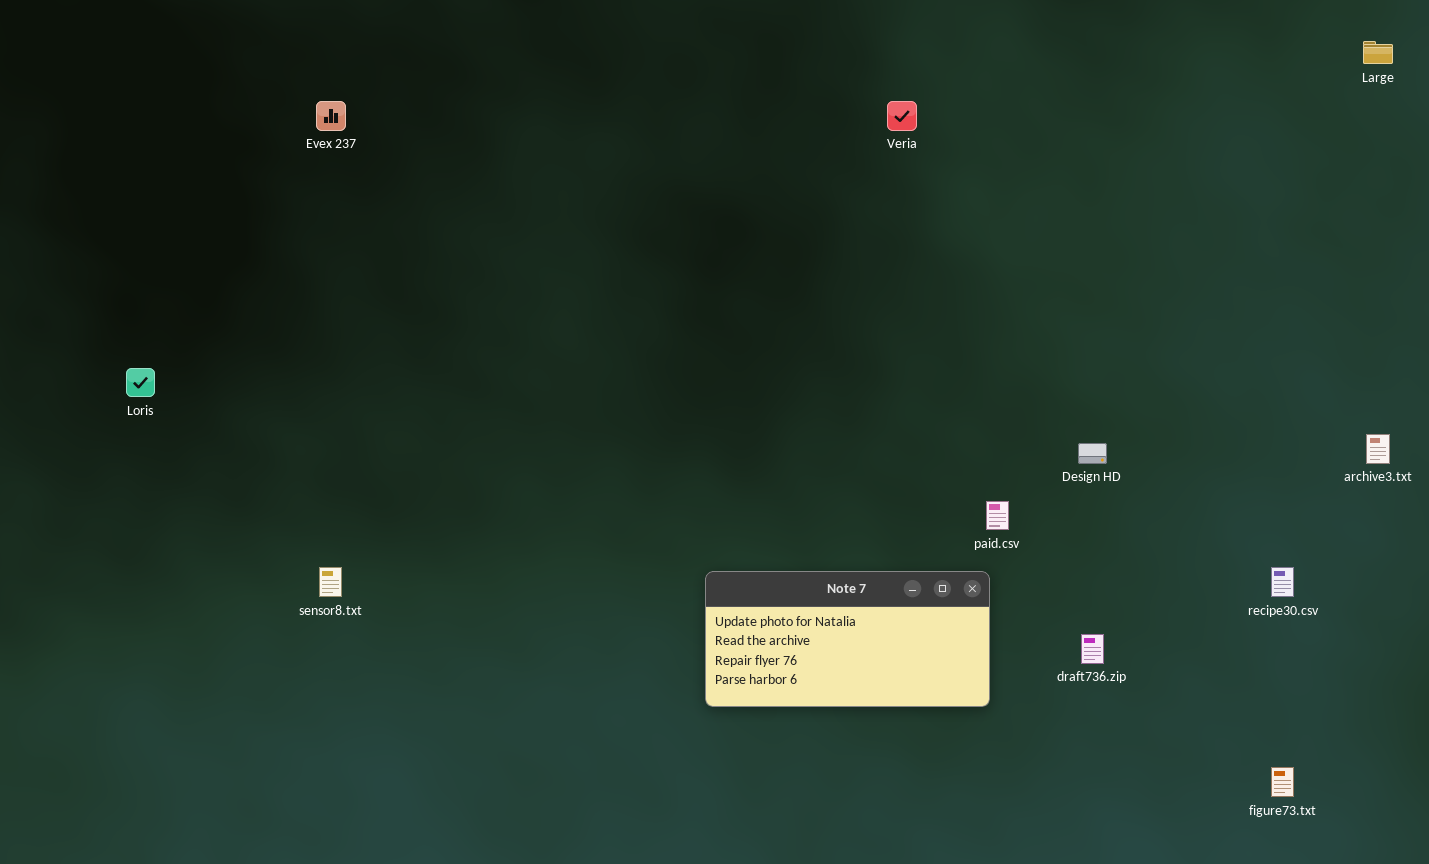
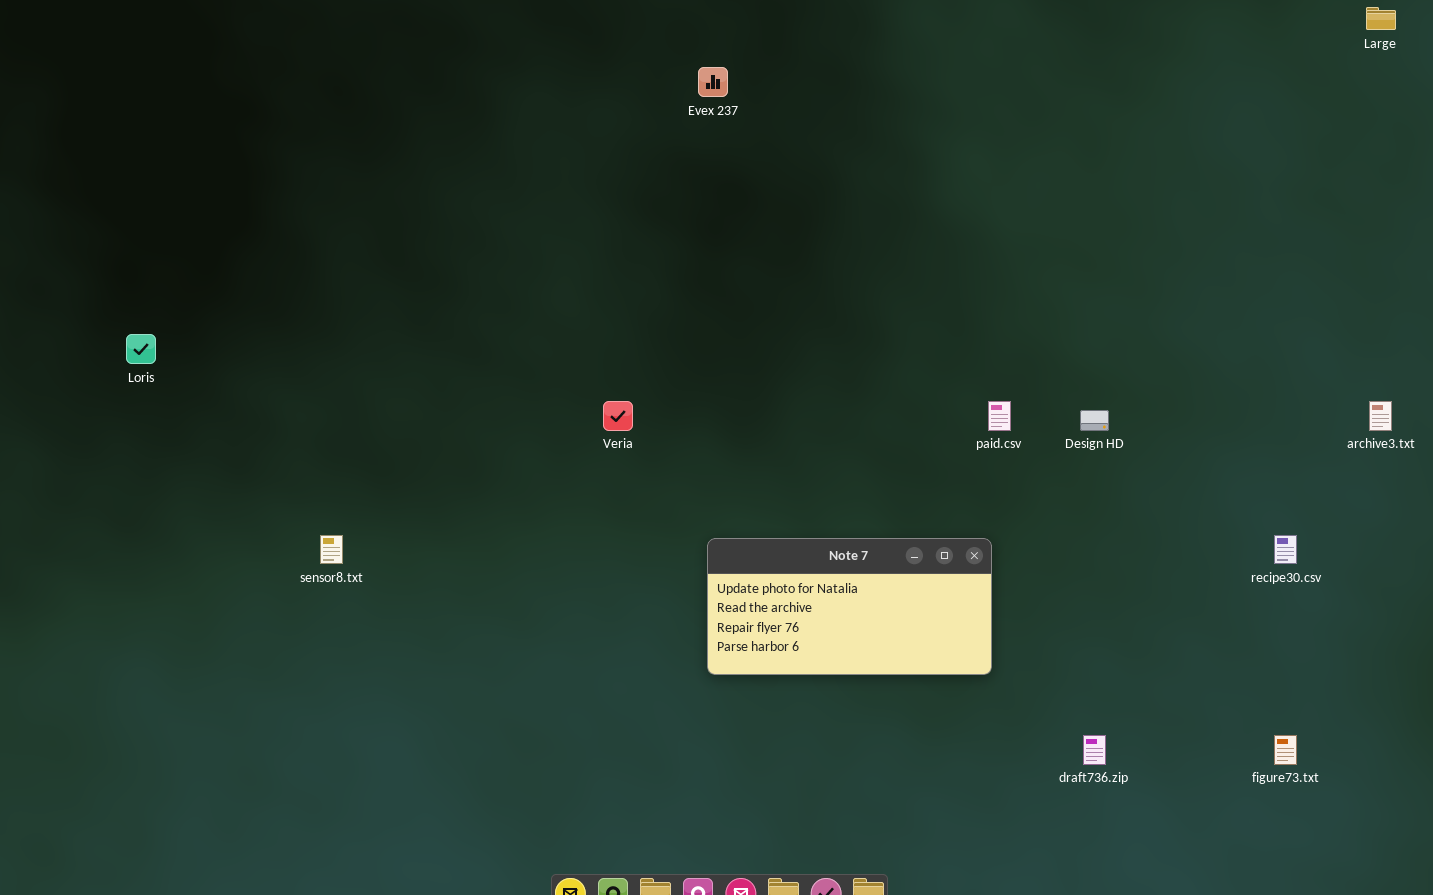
Evex 237: [316,101,346,131] -> [698,67,728,97], moved
Veria: [887,101,917,131] -> [603,401,633,431], moved
paid.csv: [986,501,1009,530] -> [988,401,1011,431], moved
draft736.zip: [1081,634,1104,664] -> [1083,735,1106,765], moved

